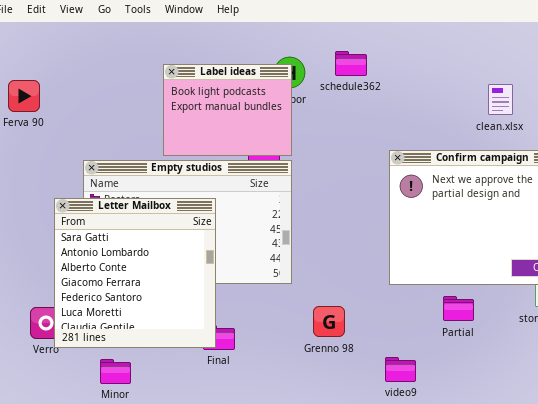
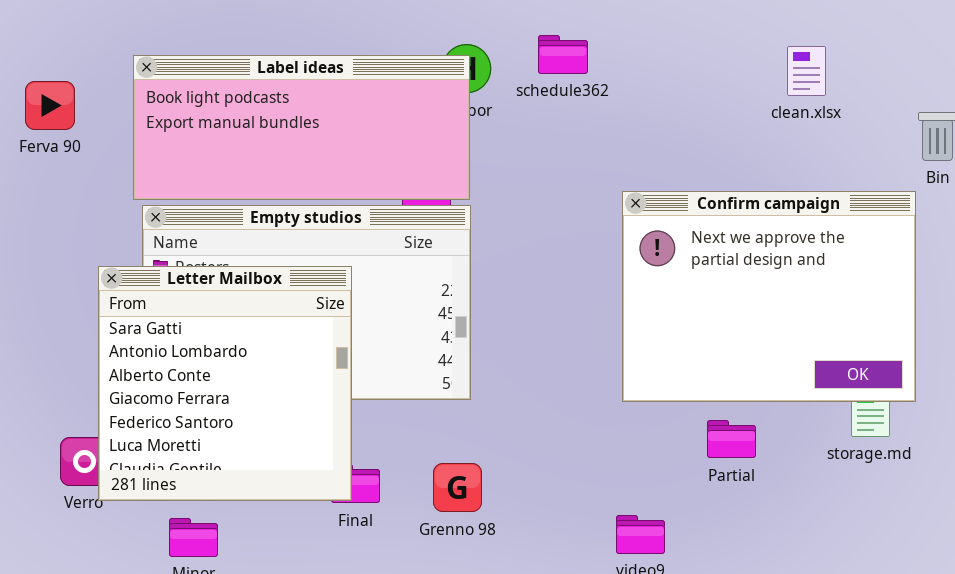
Label ideas: [163,64,292,156] -> [133,55,470,200], resized
clean.xlsx: [488,84,513,115] -> [787,46,826,96], moved
Grenno 98: [313,306,345,337] -> [433,463,482,512], moved

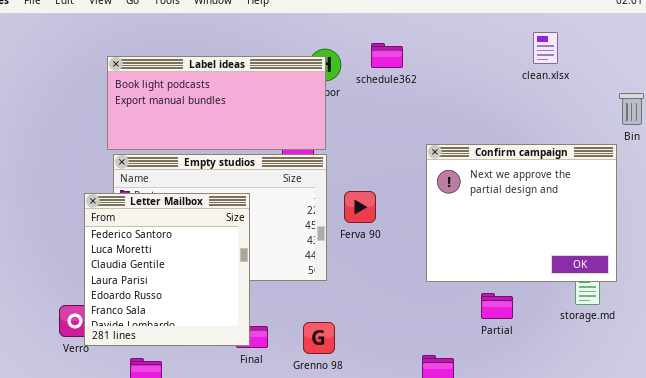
clean.xlsx: [787,46,826,96] -> [533,32,558,64], moved
Ferva 90: [25,81,75,130] -> [344,191,376,223], moved
Letter Mailbox: [98,266,352,501] -> [84,193,250,346], scrolled down 4 rows

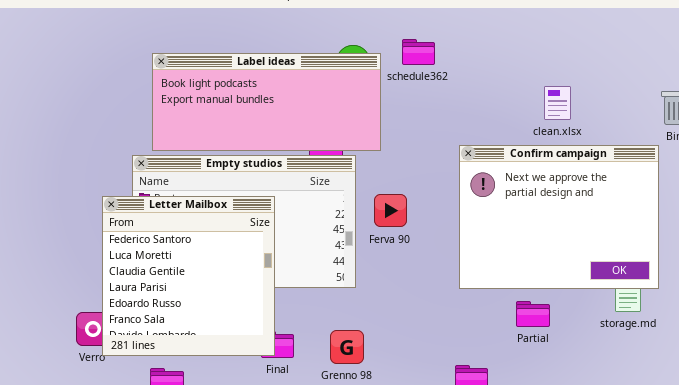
clean.xlsx: [533,32,558,64] -> [544,86,571,120], moved
Label ideas: [107,56,326,150] -> [152,53,381,151], moved

